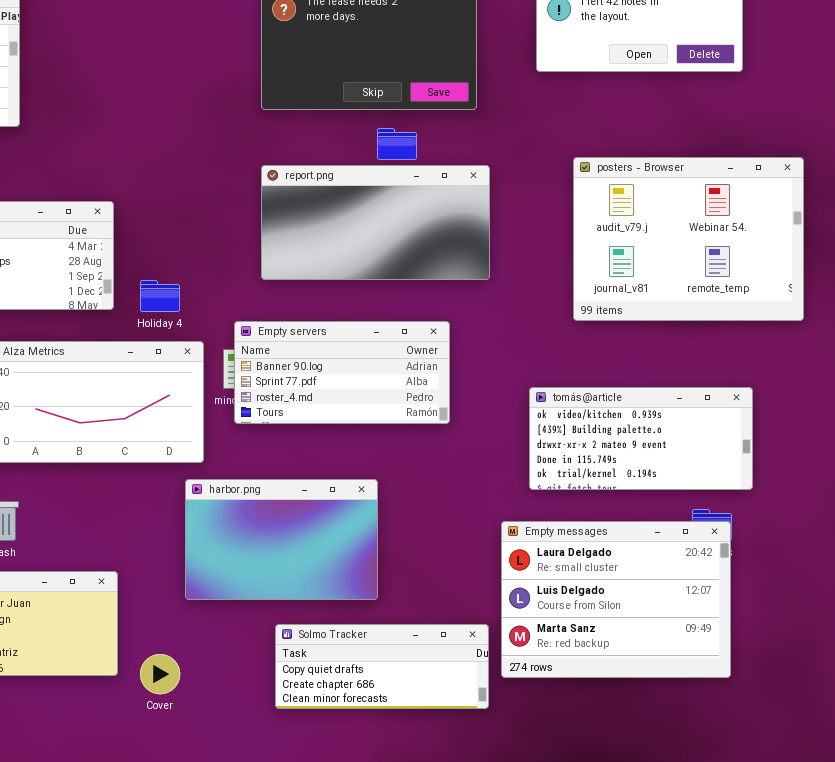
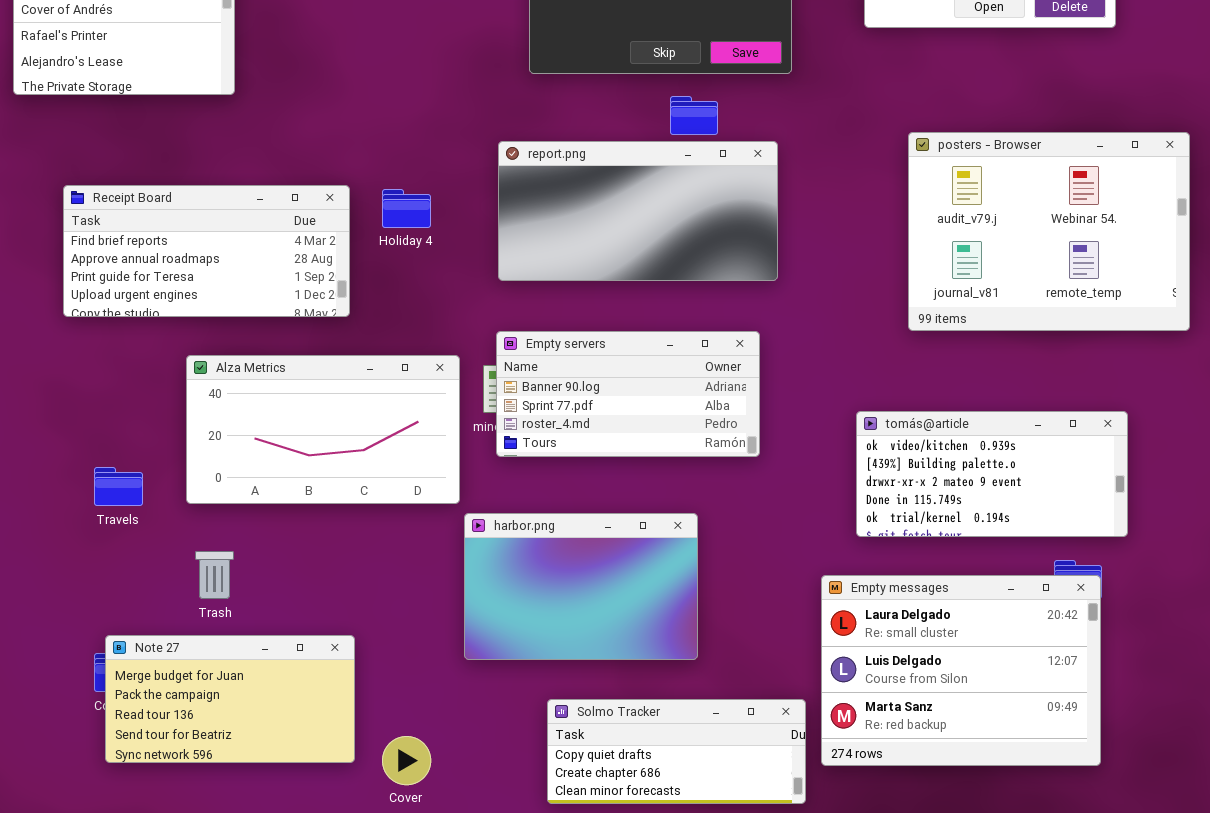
report.png: [261,165,490,280] -> [498,141,778,281], moved
Holiday 4: [140,280,180,312] -> [382,189,431,228], moved
harbor.png: [185,479,378,600] -> [464,513,698,660], moved

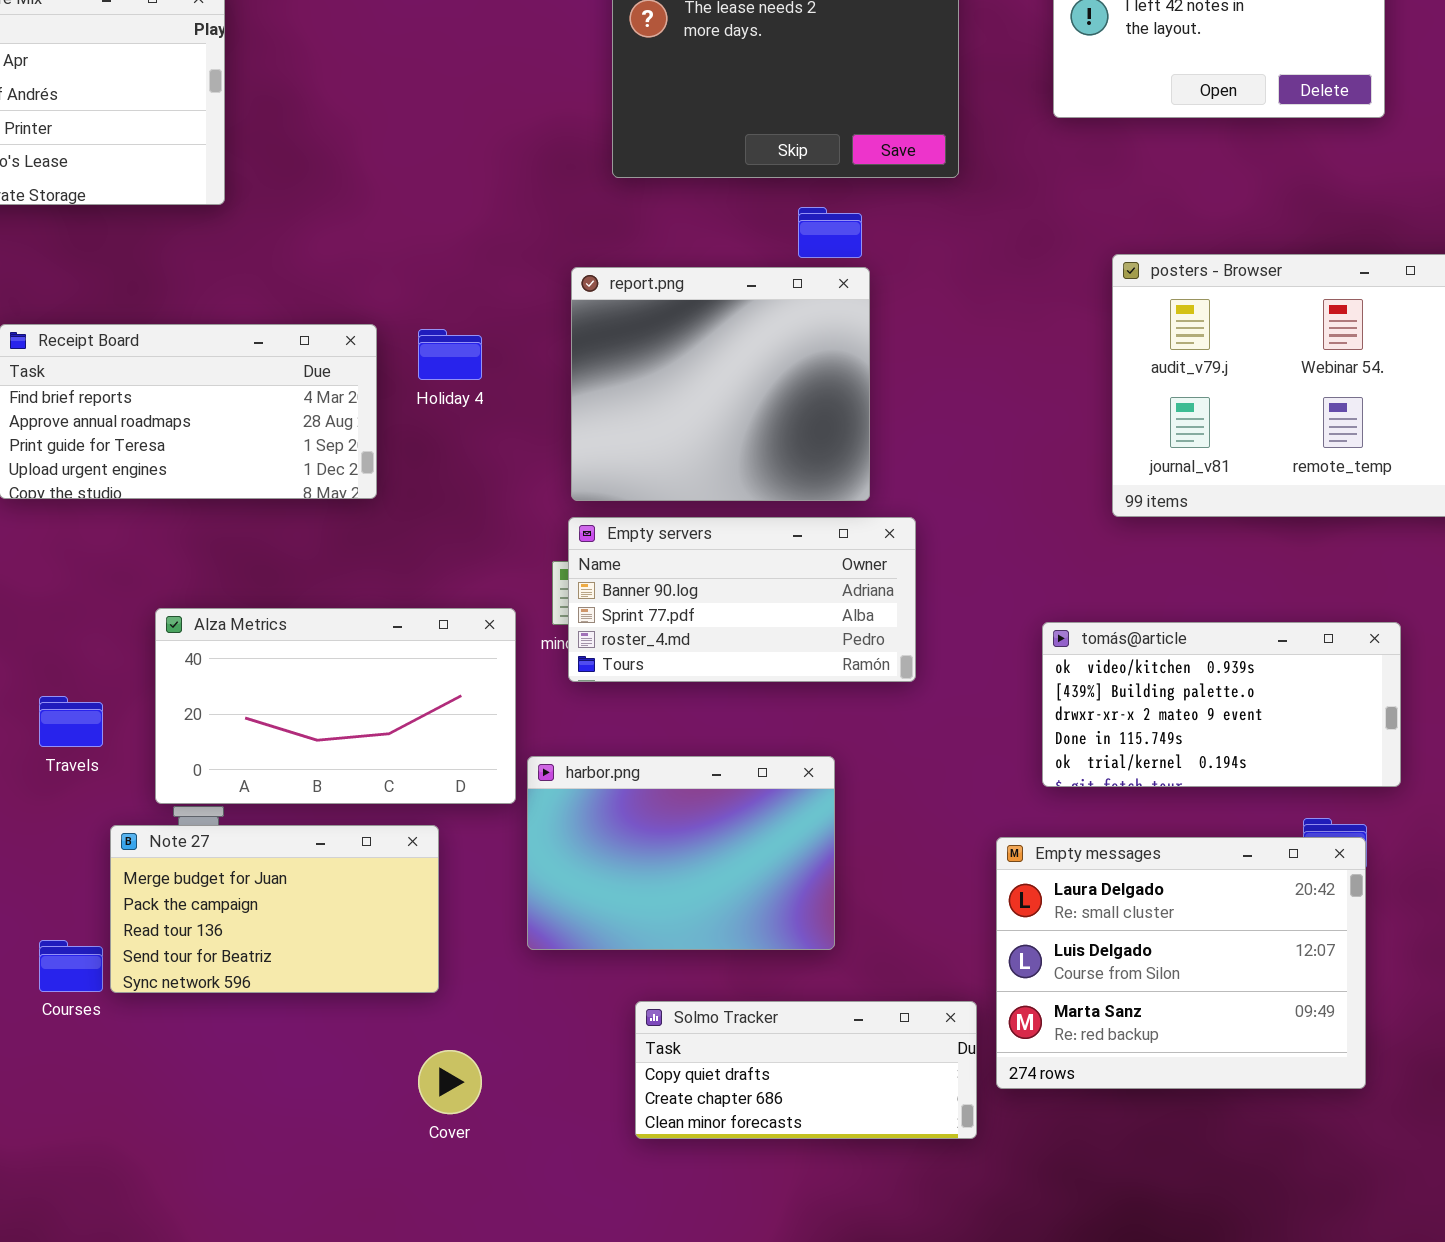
report.png: [498,141,778,281] -> [571,267,870,501], resized
Alza Metrics: [186,355,460,504] -> [155,608,516,804], moved
Note 27: [105,635,355,763] -> [110,825,439,993], moved

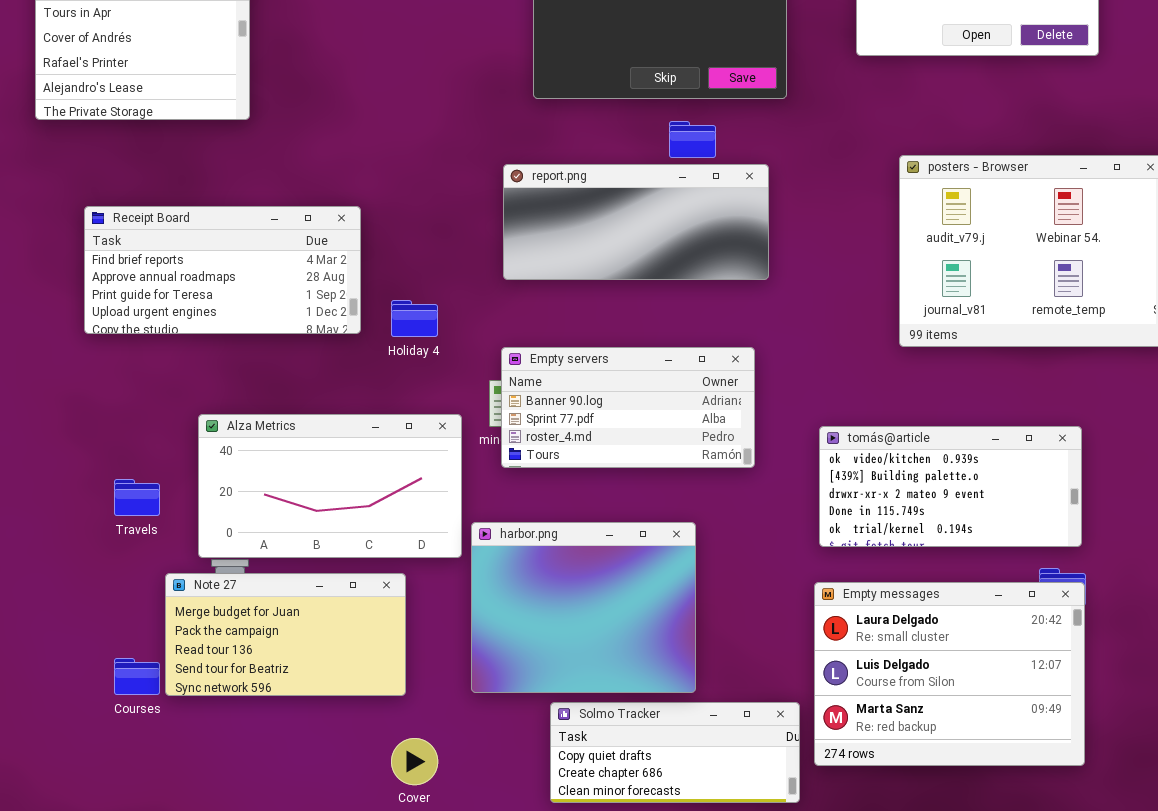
report.png: [571,267,870,501] -> [503,164,769,280], resized
Holiday 4: [418,329,482,380] -> [391,300,438,337], moved
tomás@article: [1042,622,1401,787] -> [819,426,1082,547], moved
harbor.png: [527,756,835,950] -> [471,522,696,693], resized

